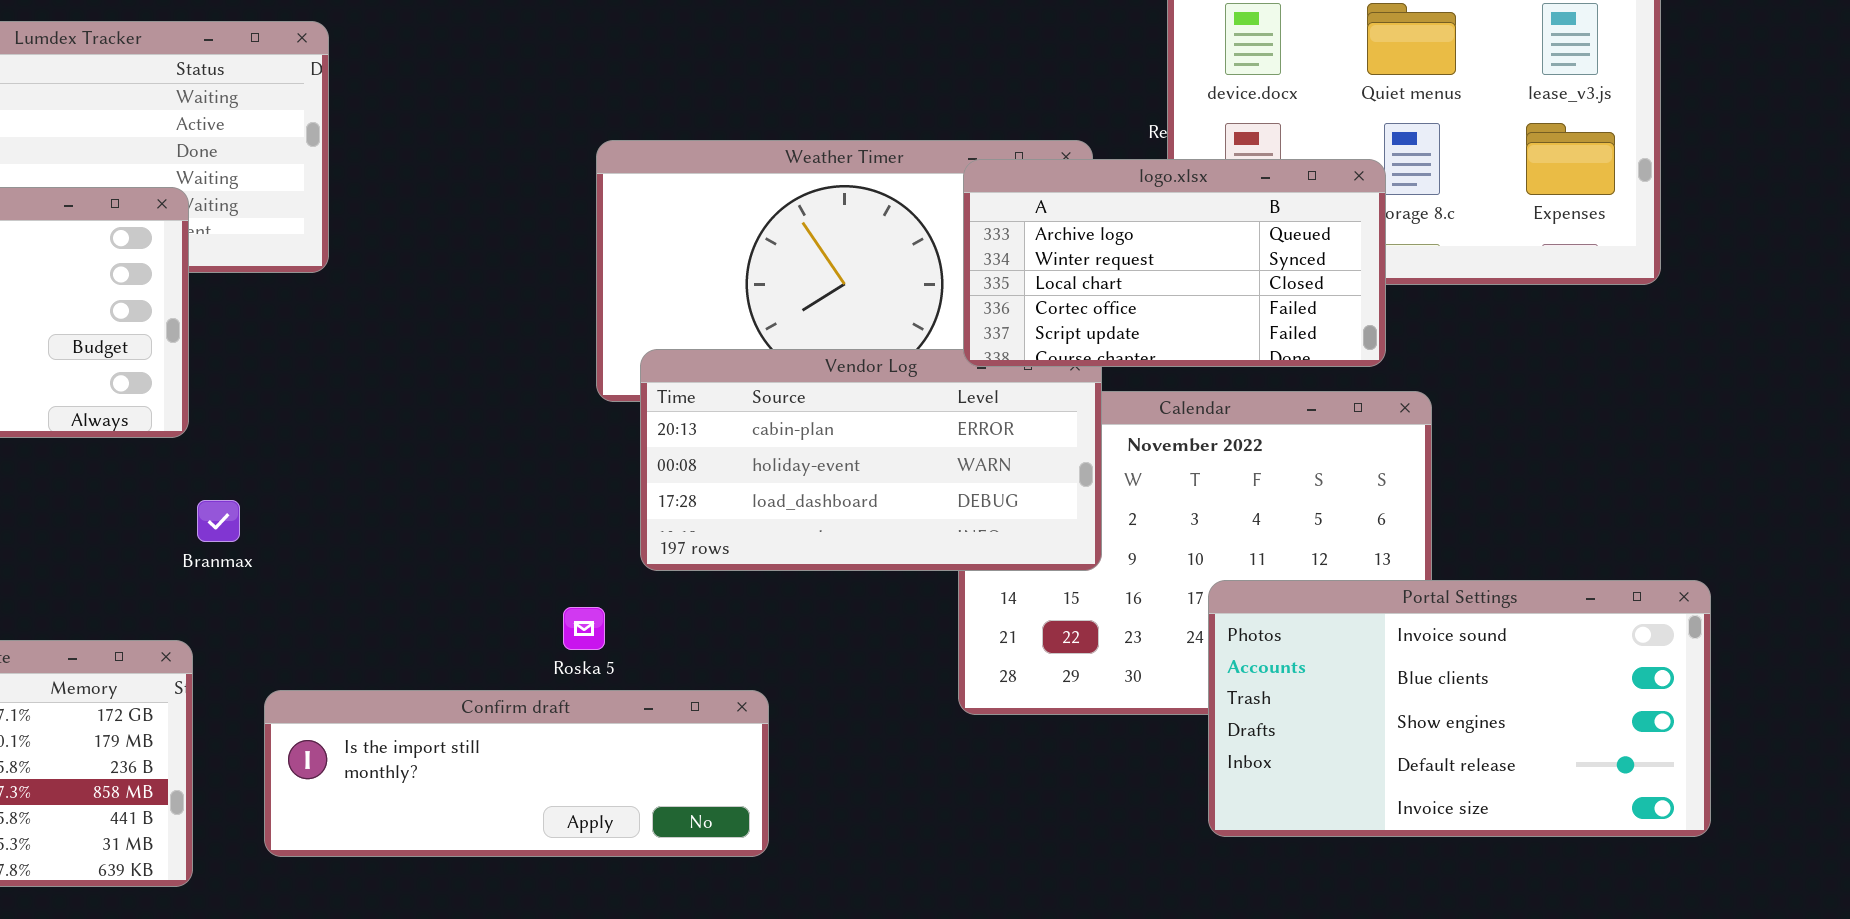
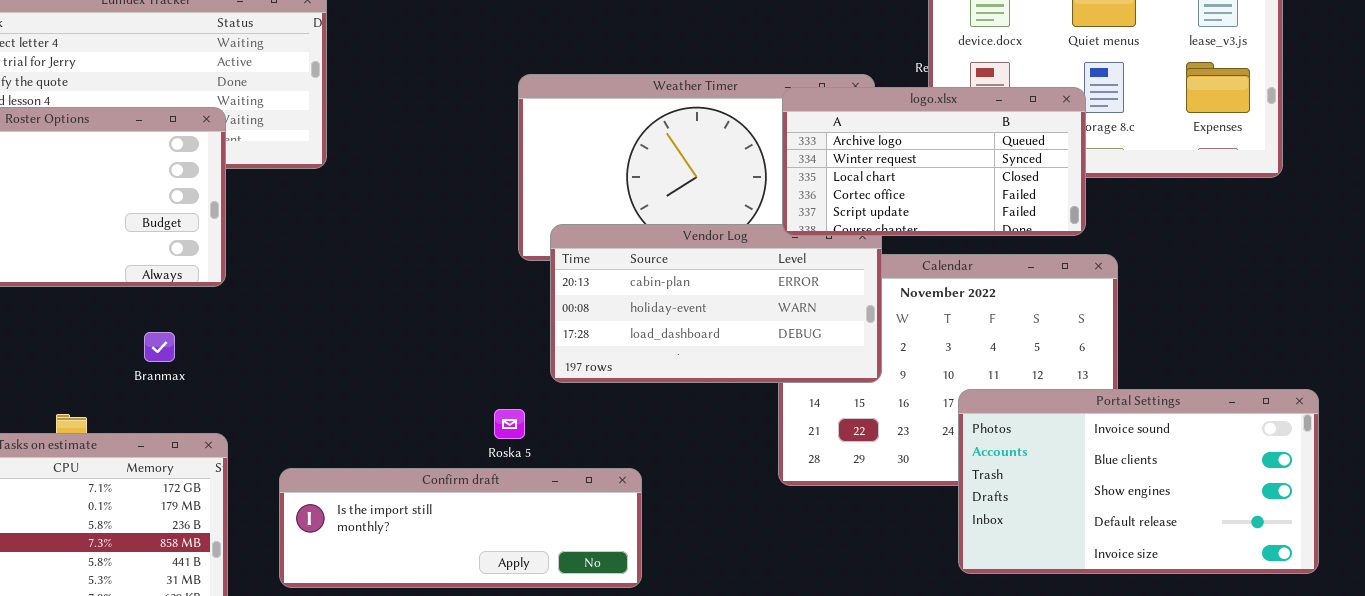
Branmax: [197,500,240,542] -> [144,332,175,362], moved

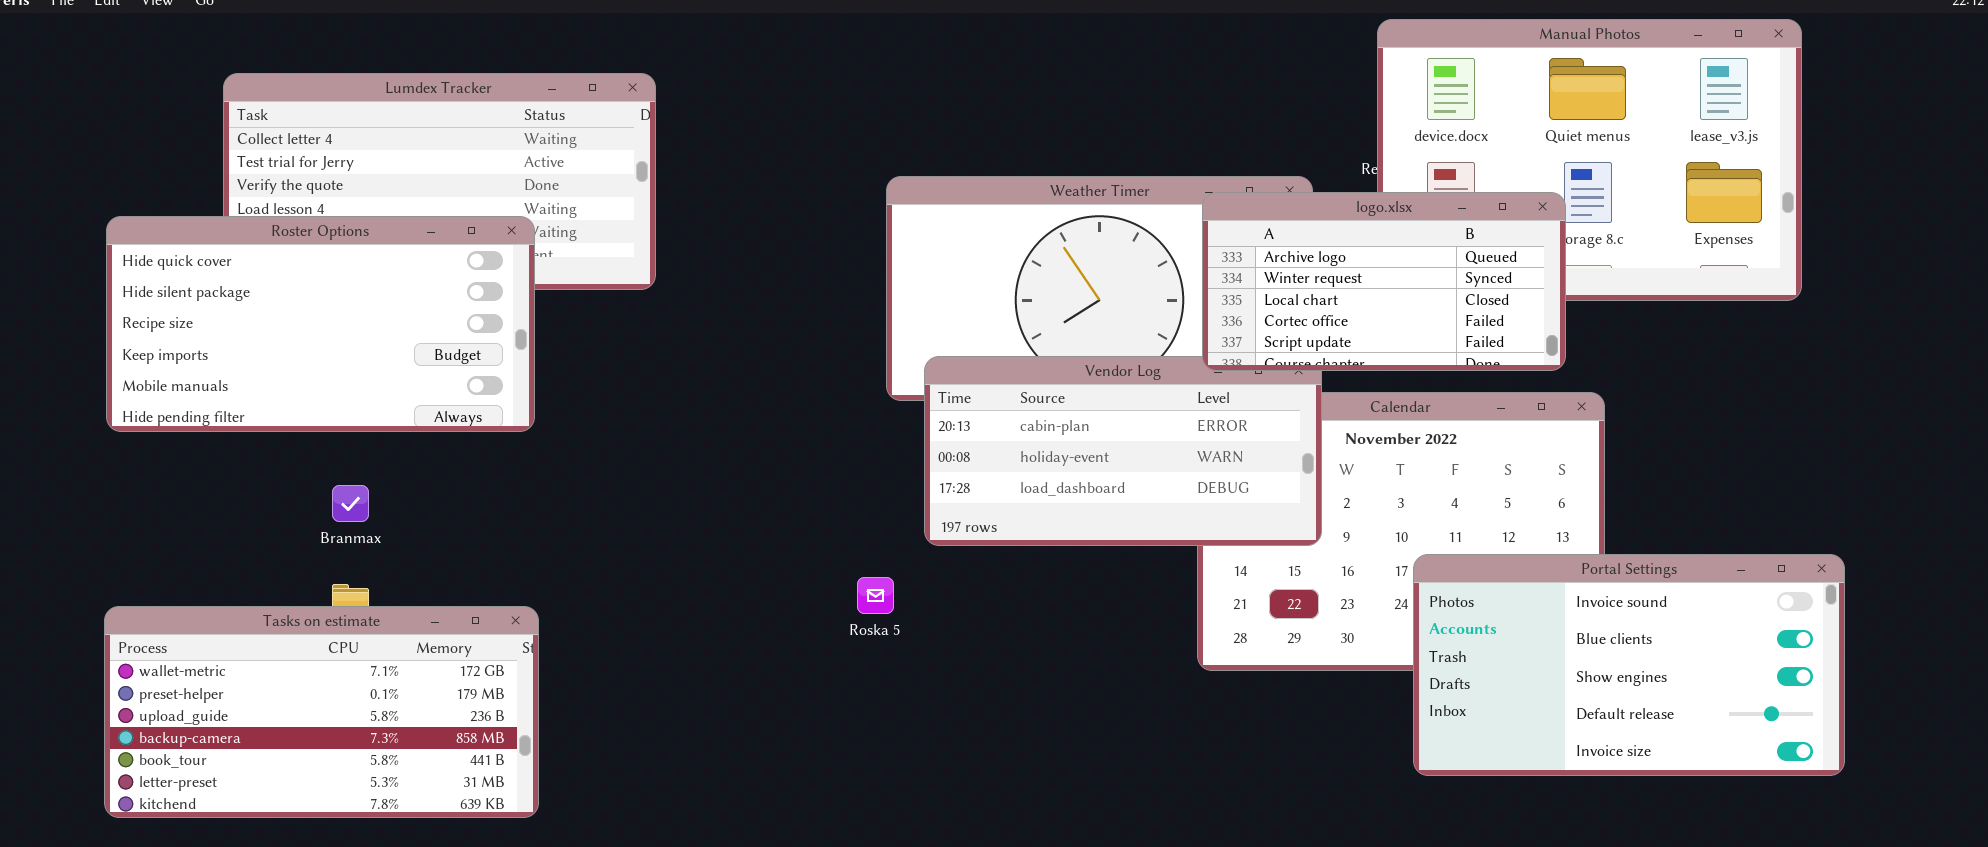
Branmax: [144,332,175,362] -> [332,485,369,522], moved
Confirm draft: [279,468,642,588] -> none, closed

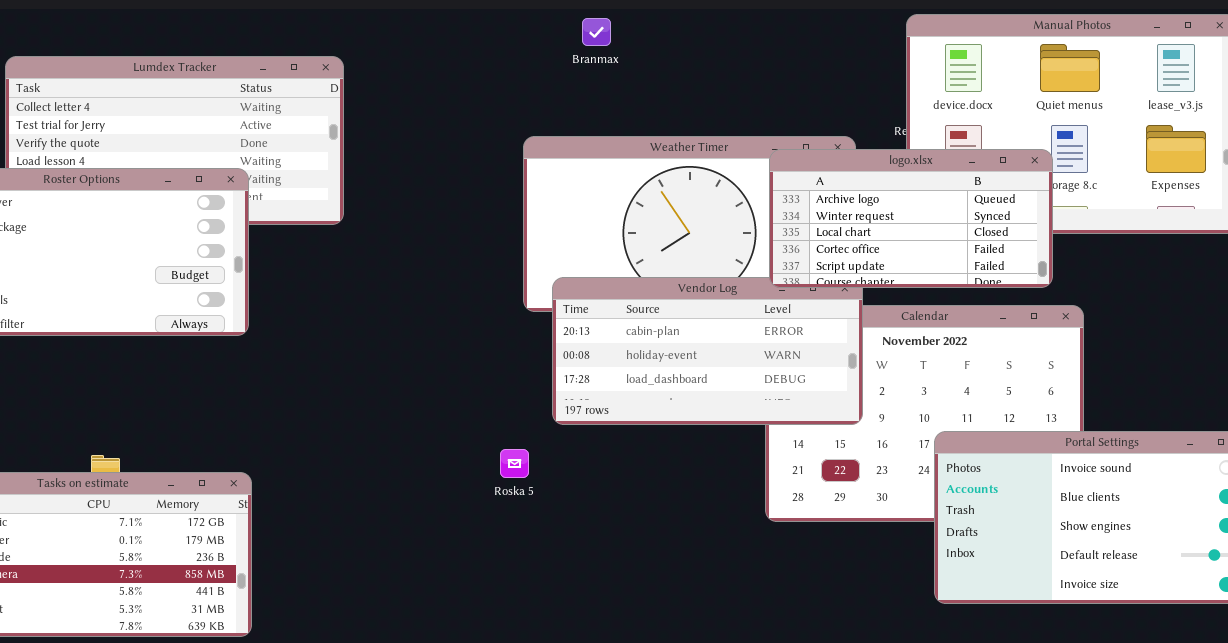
Branmax: [332,485,369,522] -> [582,18,611,46], moved

